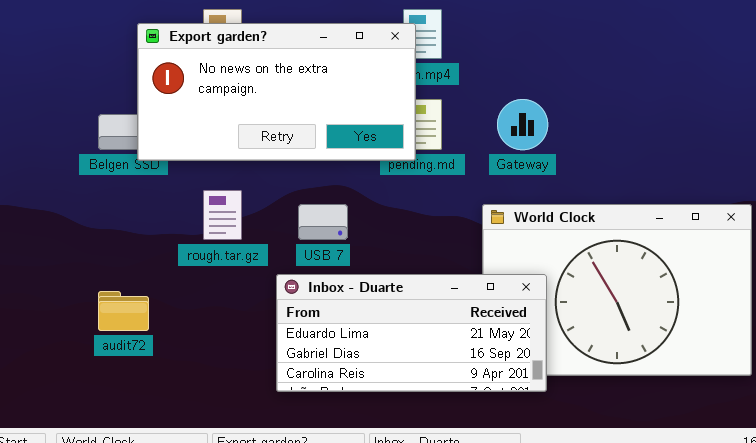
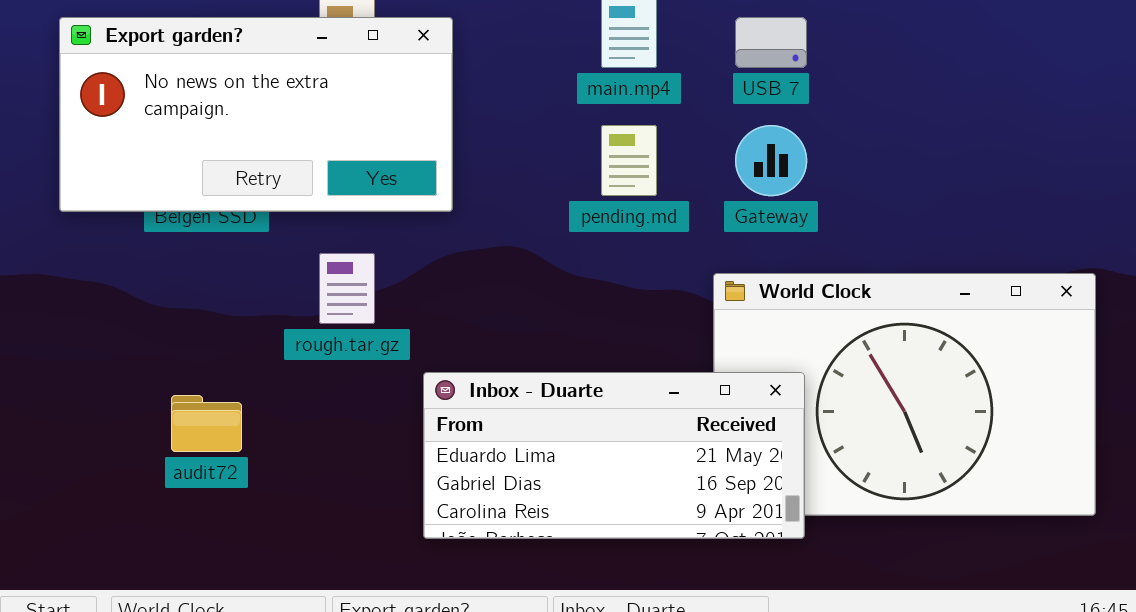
Export garden?: [137,23,416,161] -> [59,17,453,212], moved
USB 7: [298,204,348,240] -> [735,17,807,68], moved

